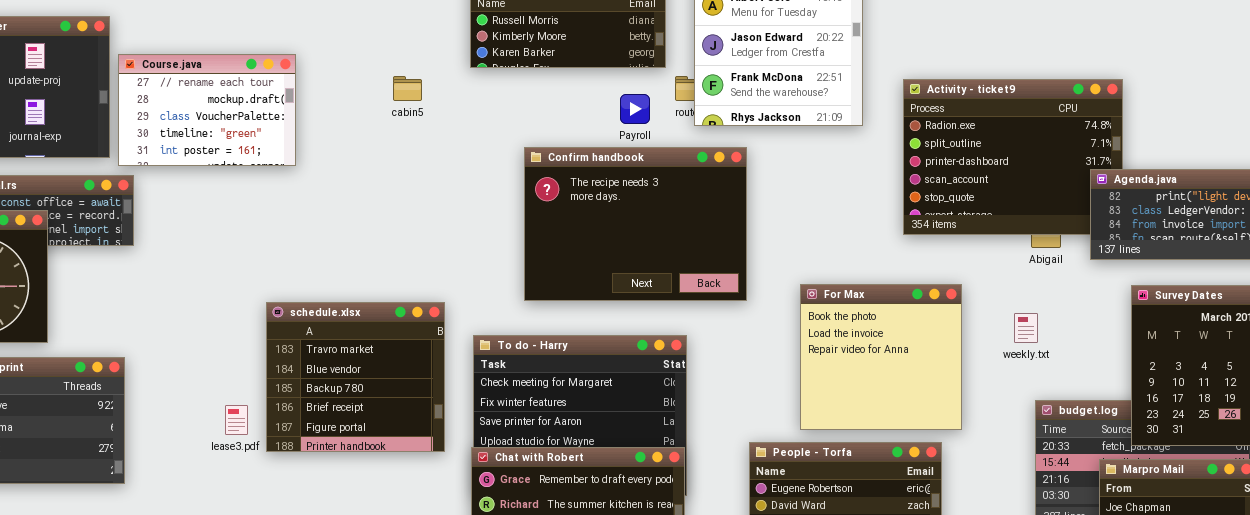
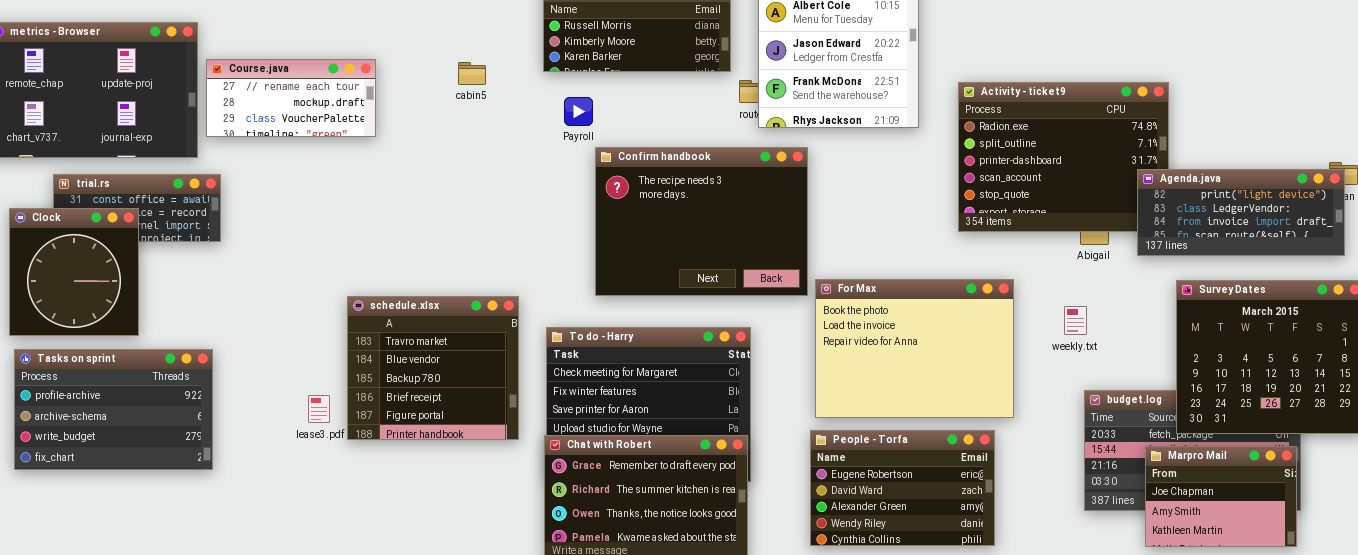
Course.java: [118,54,296,166] -> [206,59,376,137], resized
cabin5: [393,76,422,101] -> [458,62,486,85], moved
Payroll: [620,94,650,124] -> [564,97,593,126], moved
For Max: [800,284,962,430] -> [815,279,1014,418], resized

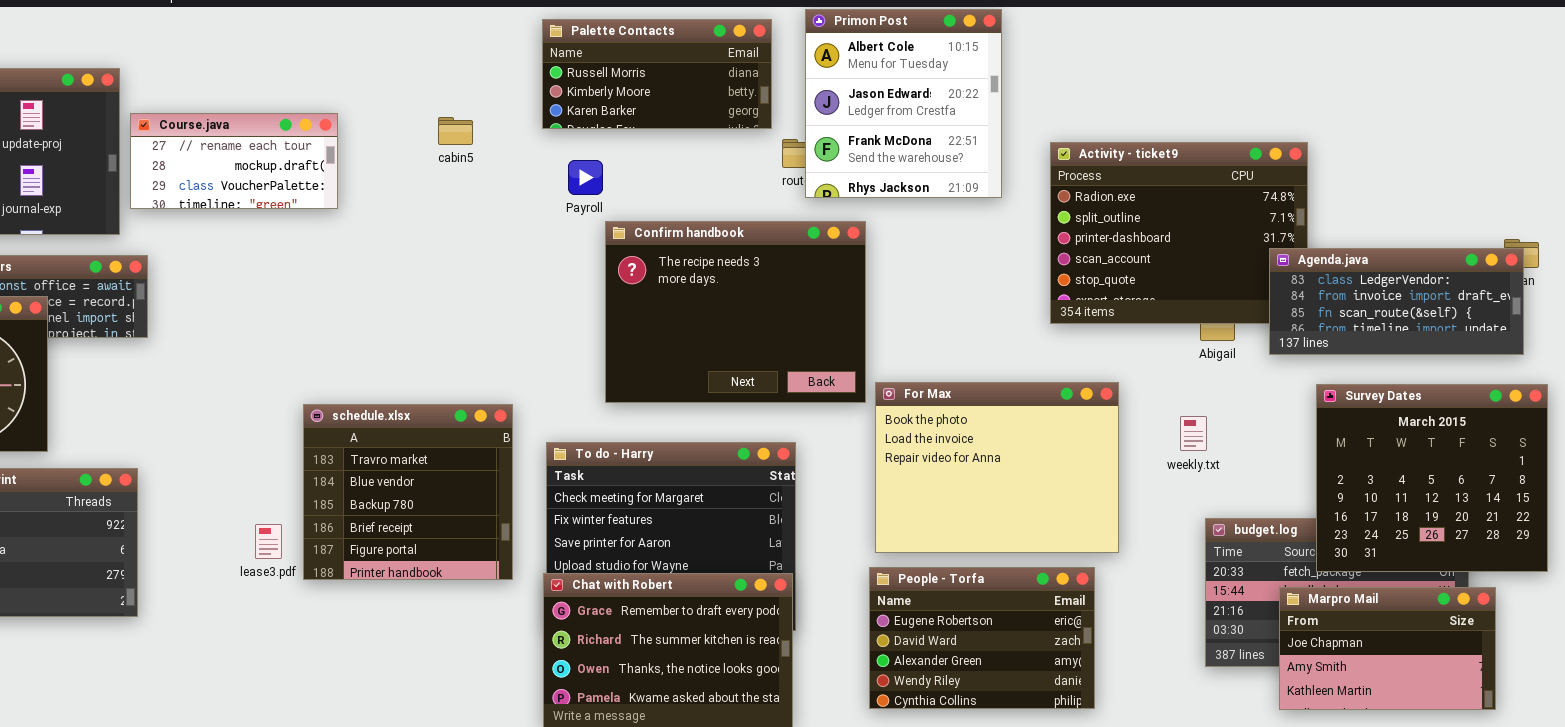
Agenda.java: [1137,169,1345,256] -> [1269,248,1524,355], scrolled down 1 row
Marpro Mail: [1145,446,1297,547] -> [1279,587,1496,710], resized

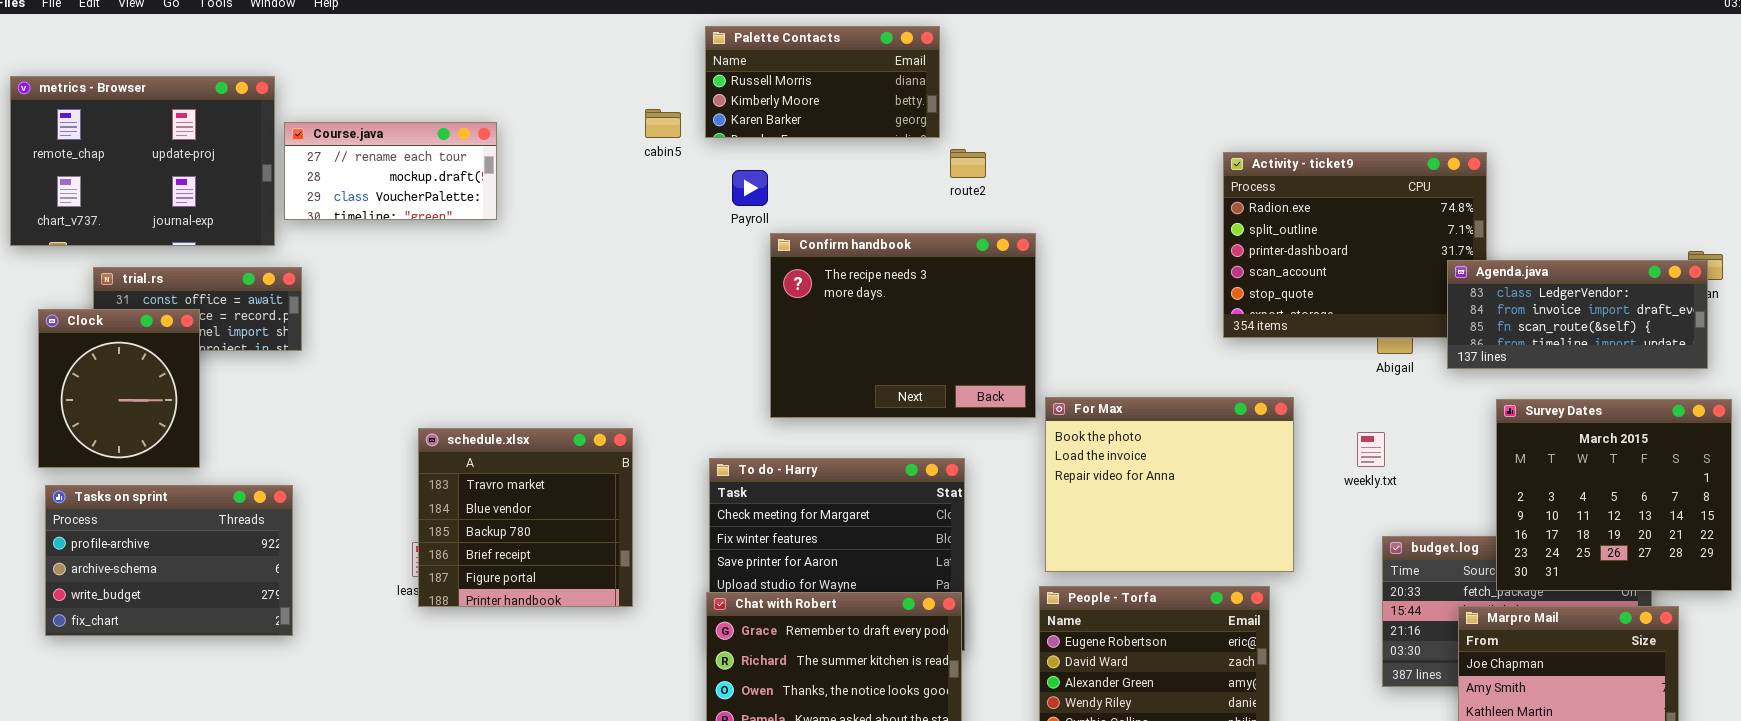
Primon Post: [805,9,1002,198] -> none, closed
cabin5: [438,117,473,145] -> [645,109,681,138], moved
schedule.xlsx: [303,404,513,580] -> [418,428,633,607], moved

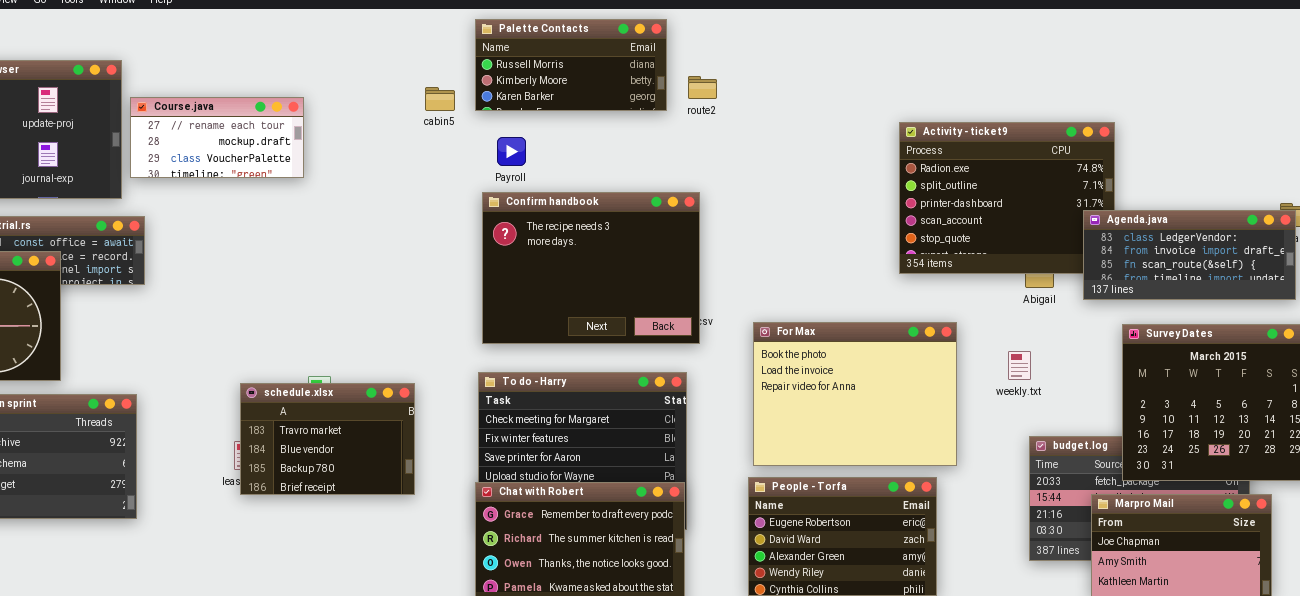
route2: [950,149,986,178] -> [688,76,717,99], moved
Confirm handbook: [770,233,1036,418] -> [482,192,700,344], moved
schedule.xlsx: [418,428,633,607] -> [240,383,415,495], resized

